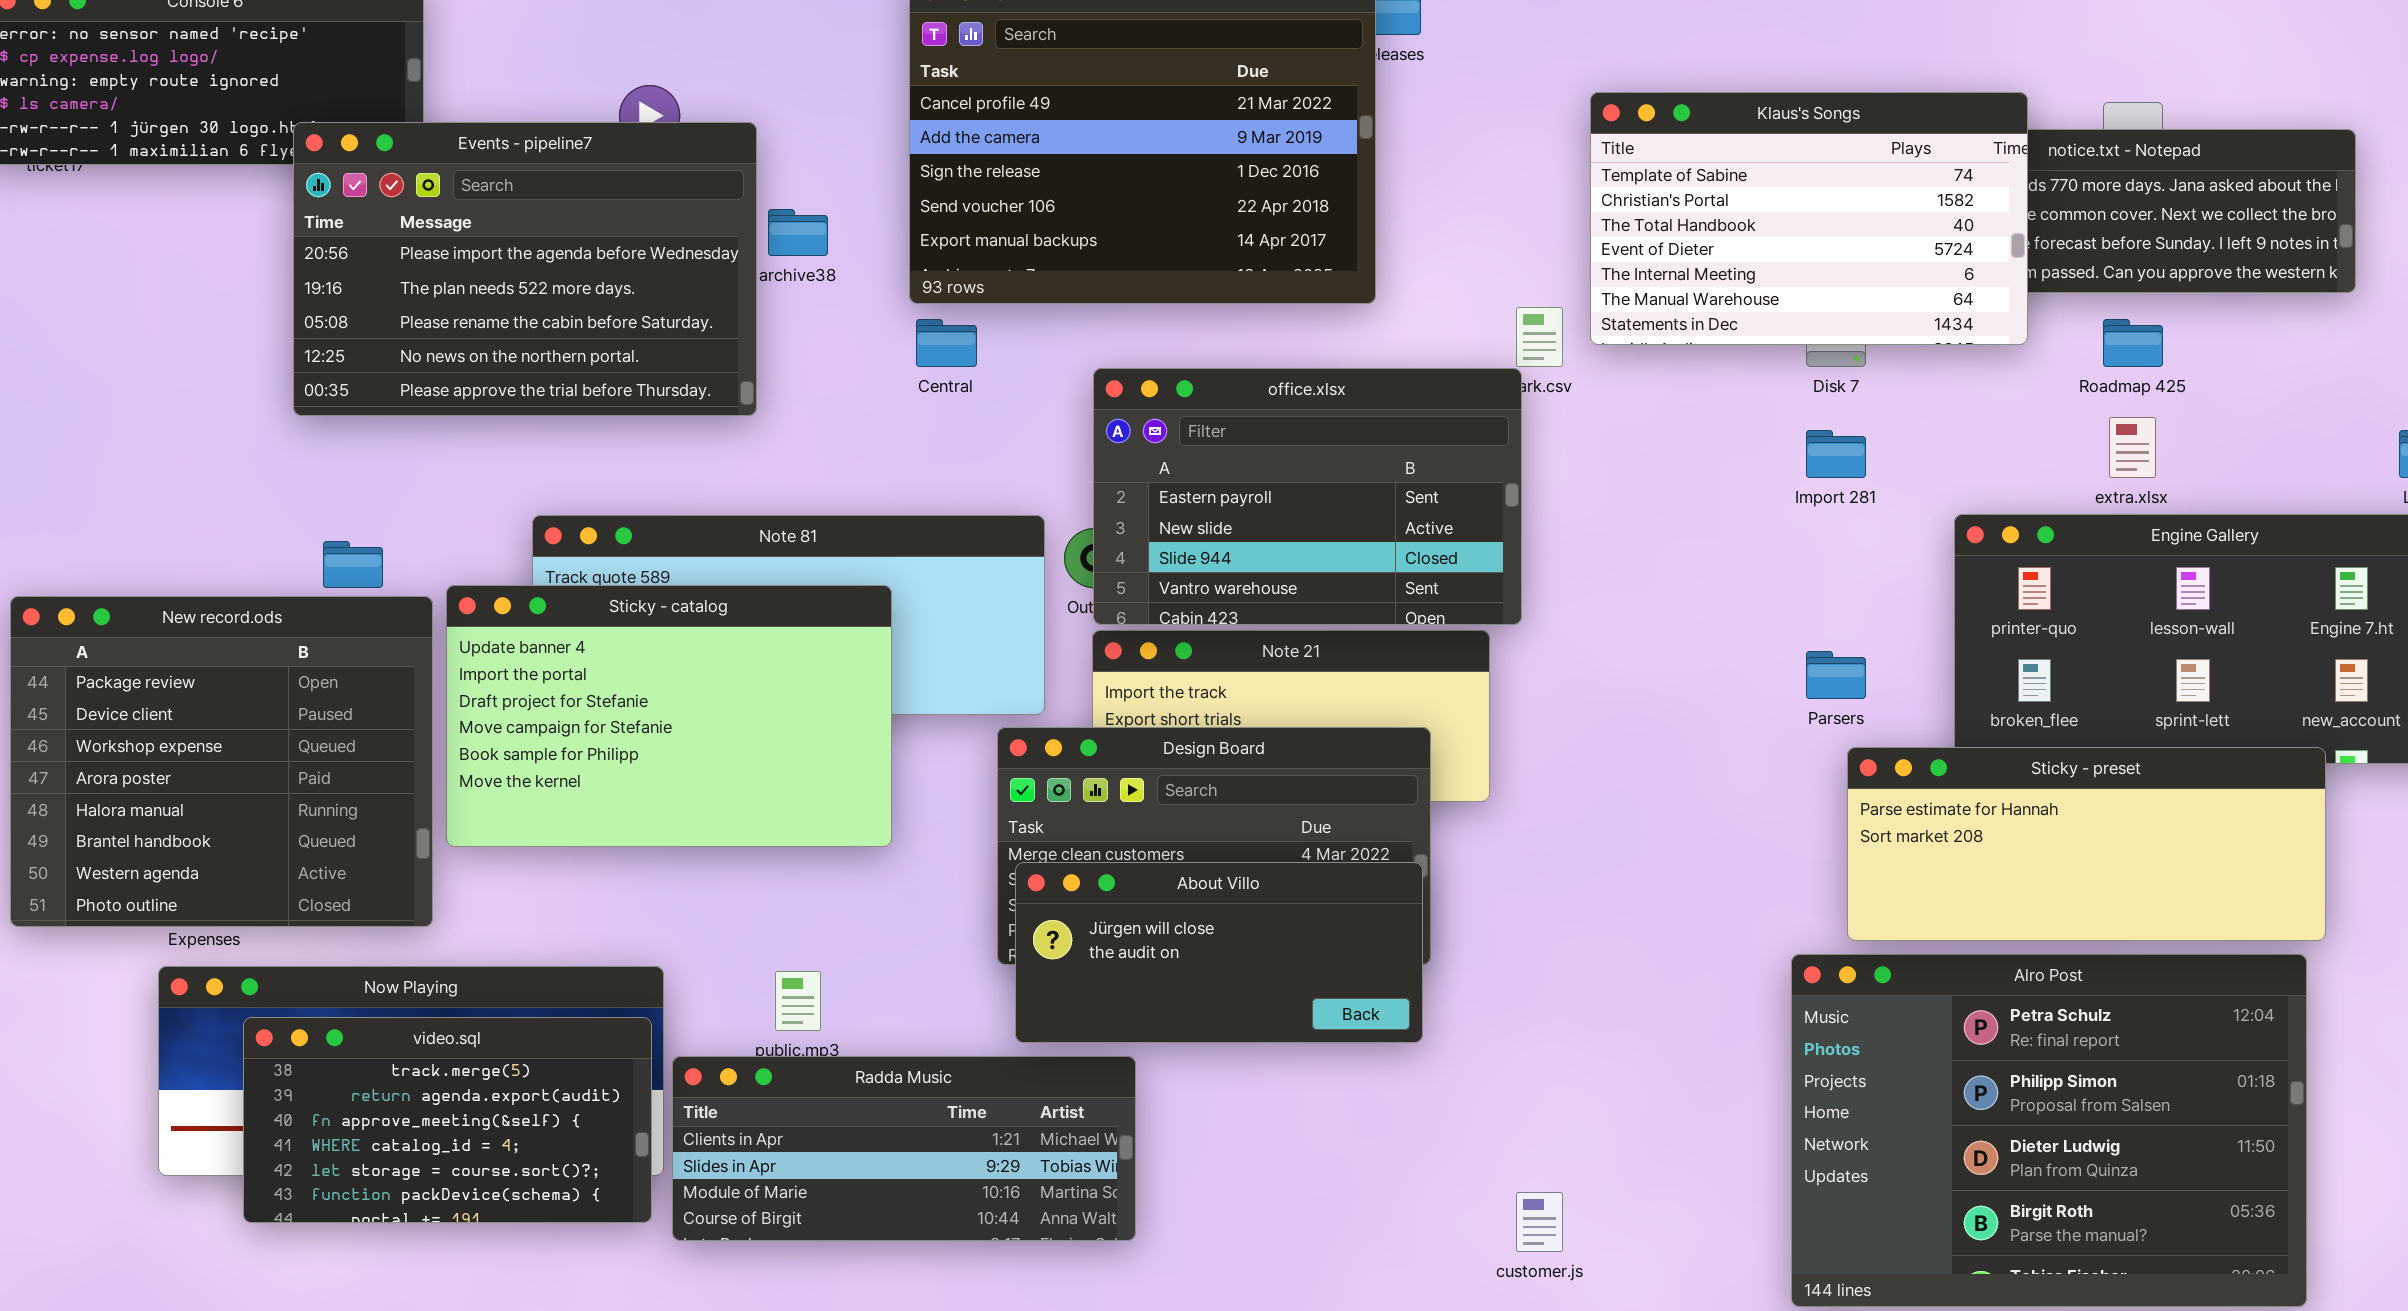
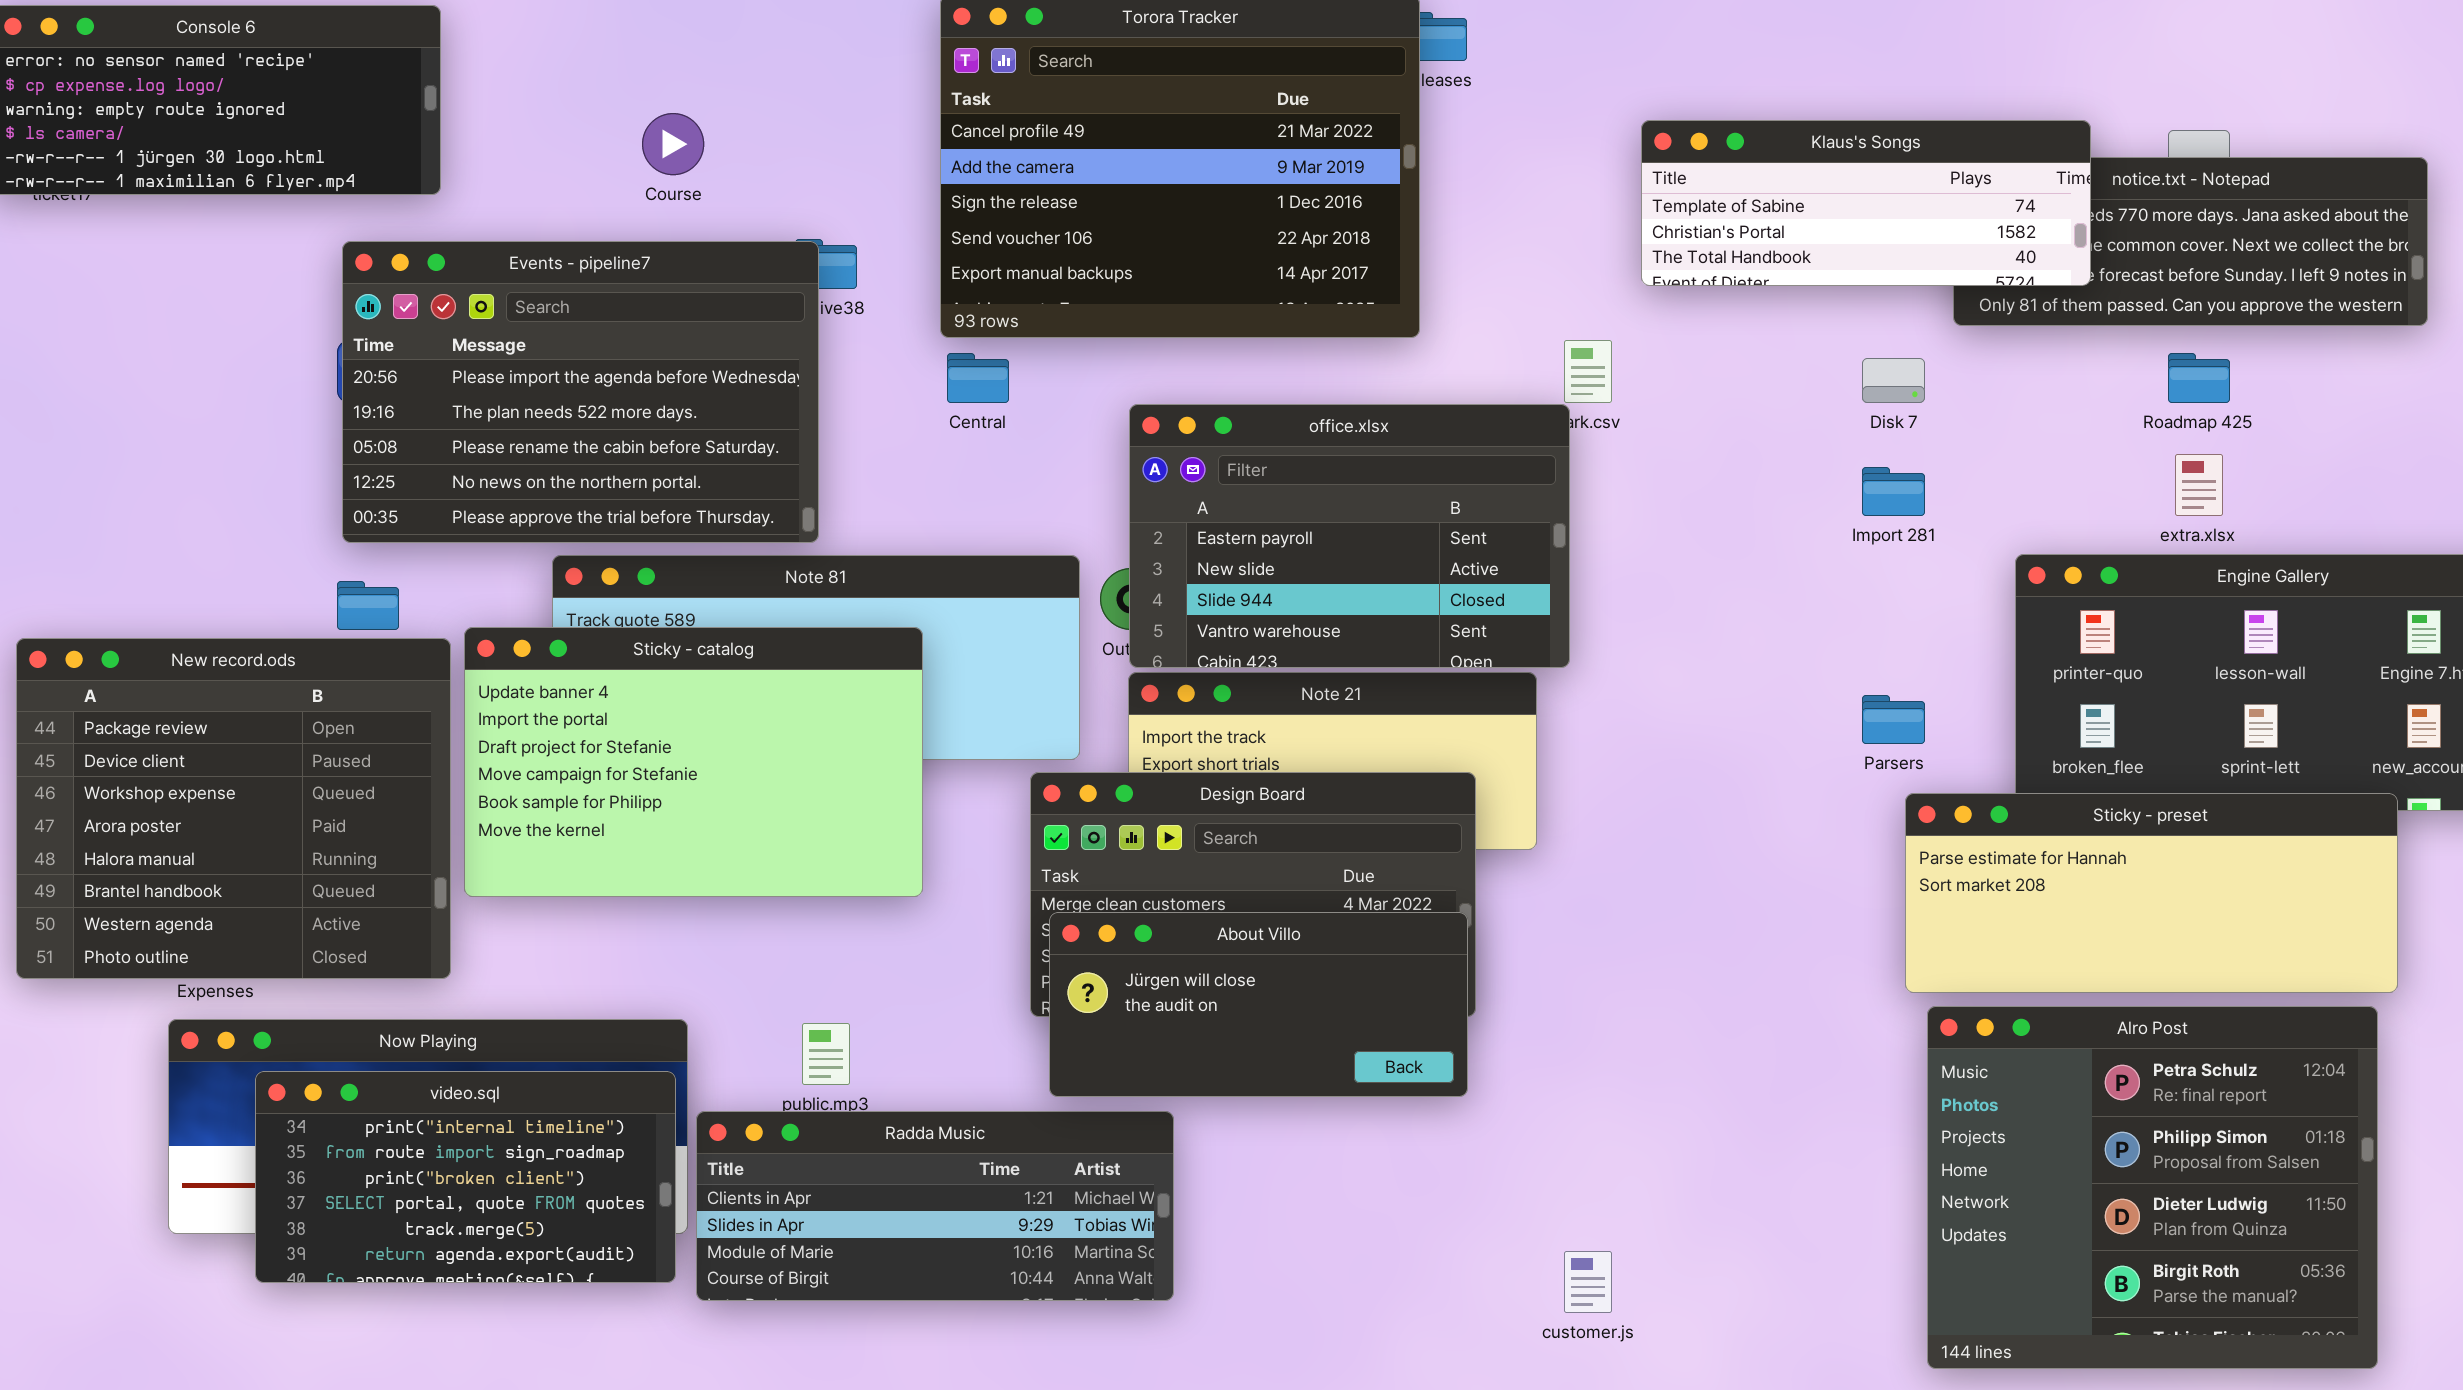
Klaus's Songs: [1590,92,2028,345] -> [1641,120,2091,286], resized
Events - pipeline7: [293,122,757,416] -> [342,241,819,543], moved
Alro Post: [1791,954,2307,1307] -> [1927,1006,2378,1369], resized
video.sql: [243,1017,652,1223] -> [255,1071,676,1283], scrolled up 4 rows

